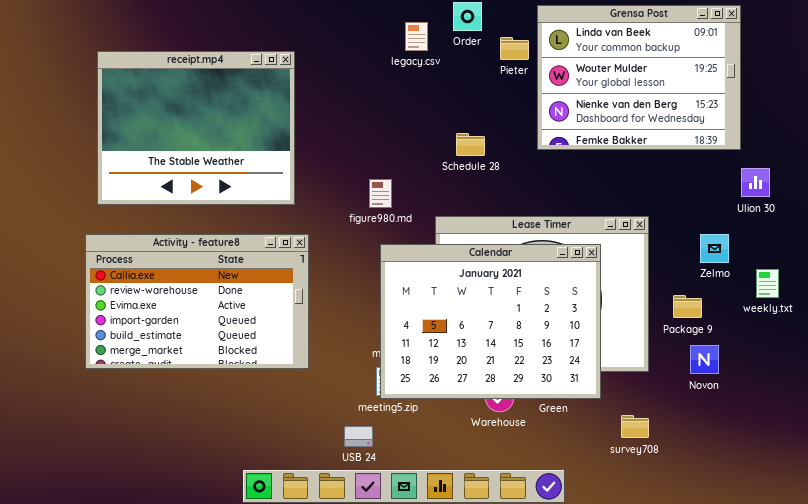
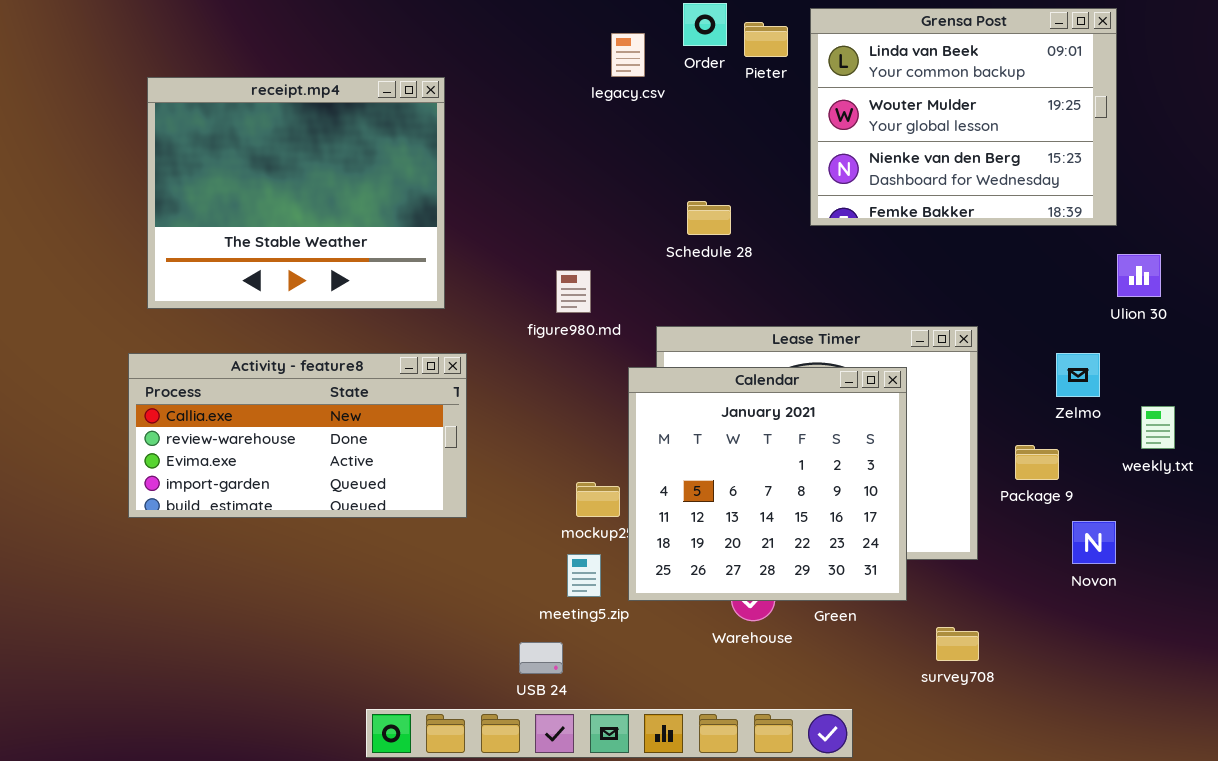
Pieter: [500,37,529,60] -> [744,22,788,57], moved
Activity - feature8: [85,234,309,369] -> [128,353,467,518], resized
Calendar: [380,244,601,399] -> [628,367,907,601], resized
Novon: [690,345,719,374] -> [1072,521,1116,564], moved

